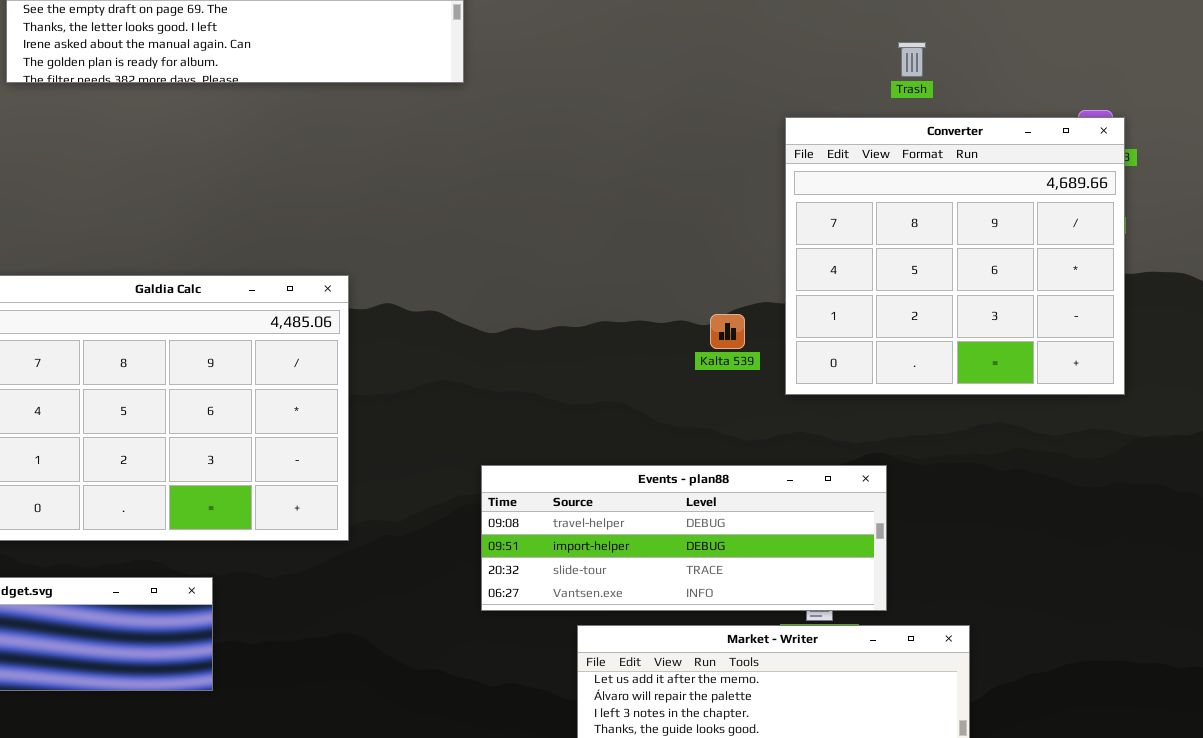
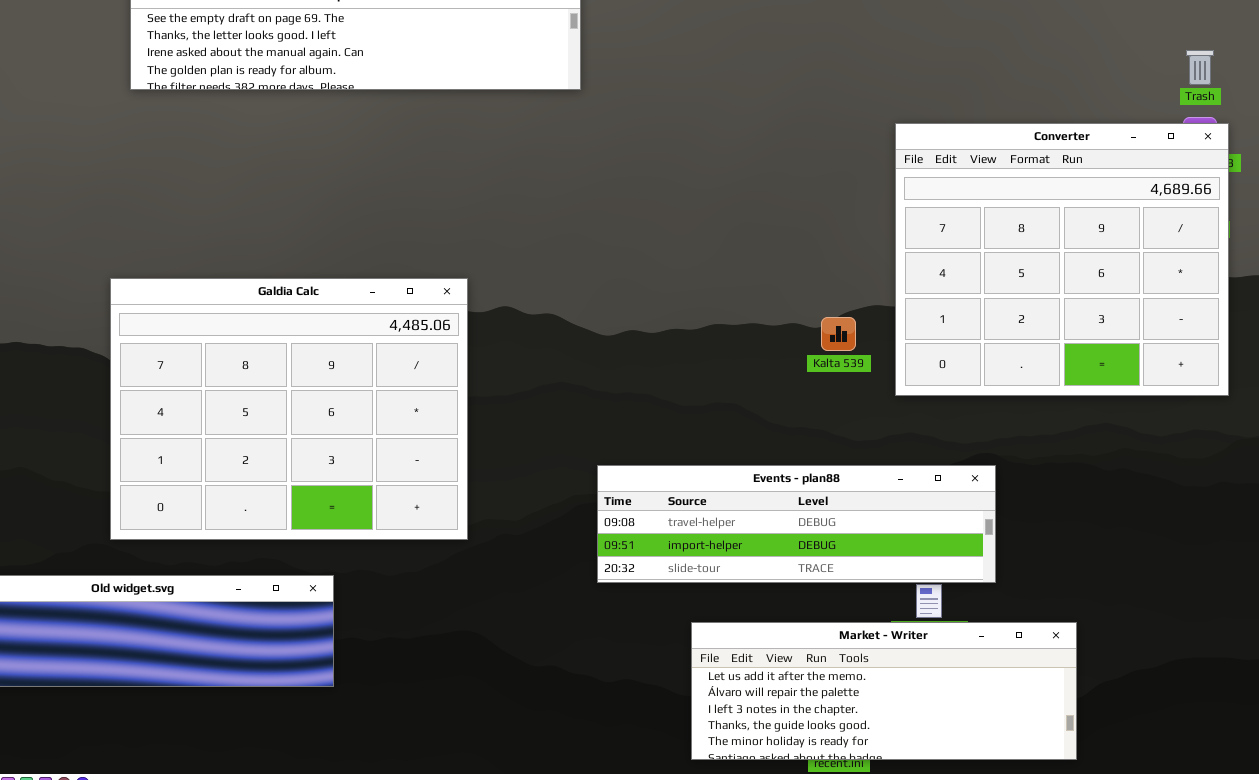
Trash: [898,42,926,77] -> [1186,50,1214,85], moved
Events - plan88: [481,465,887,611] -> [597,465,996,583], resized

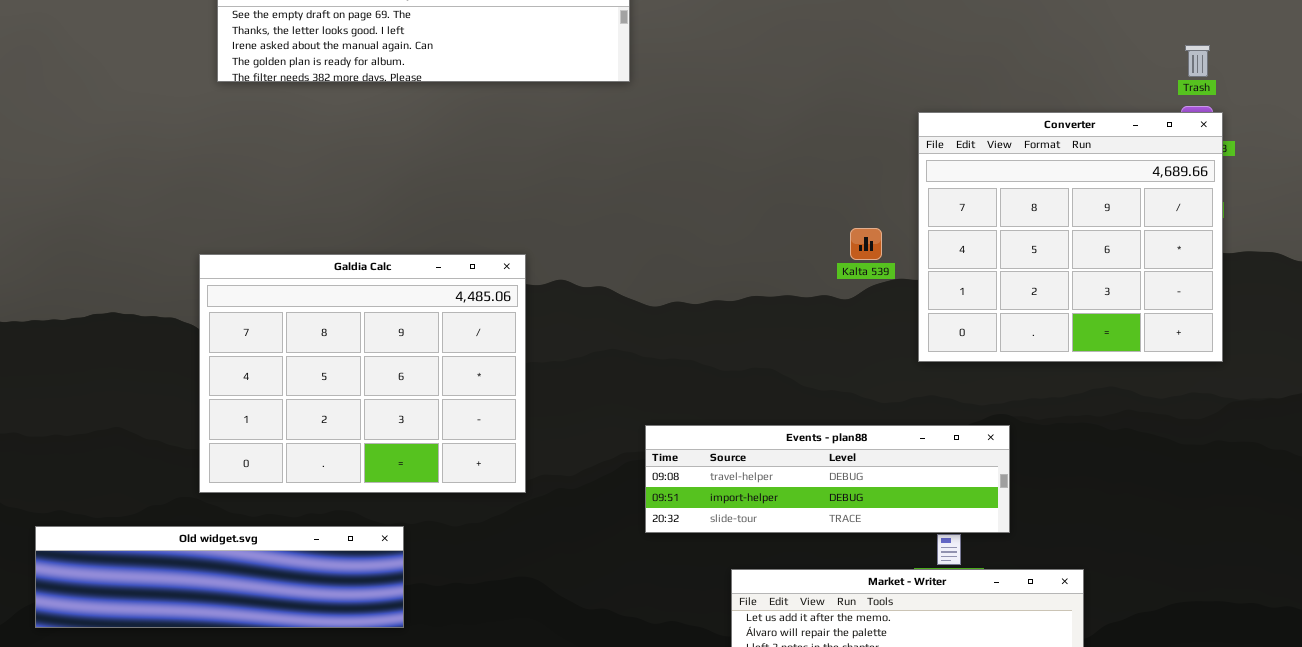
Kalta 539: [821,317,856,351] -> [850,228,882,260], moved

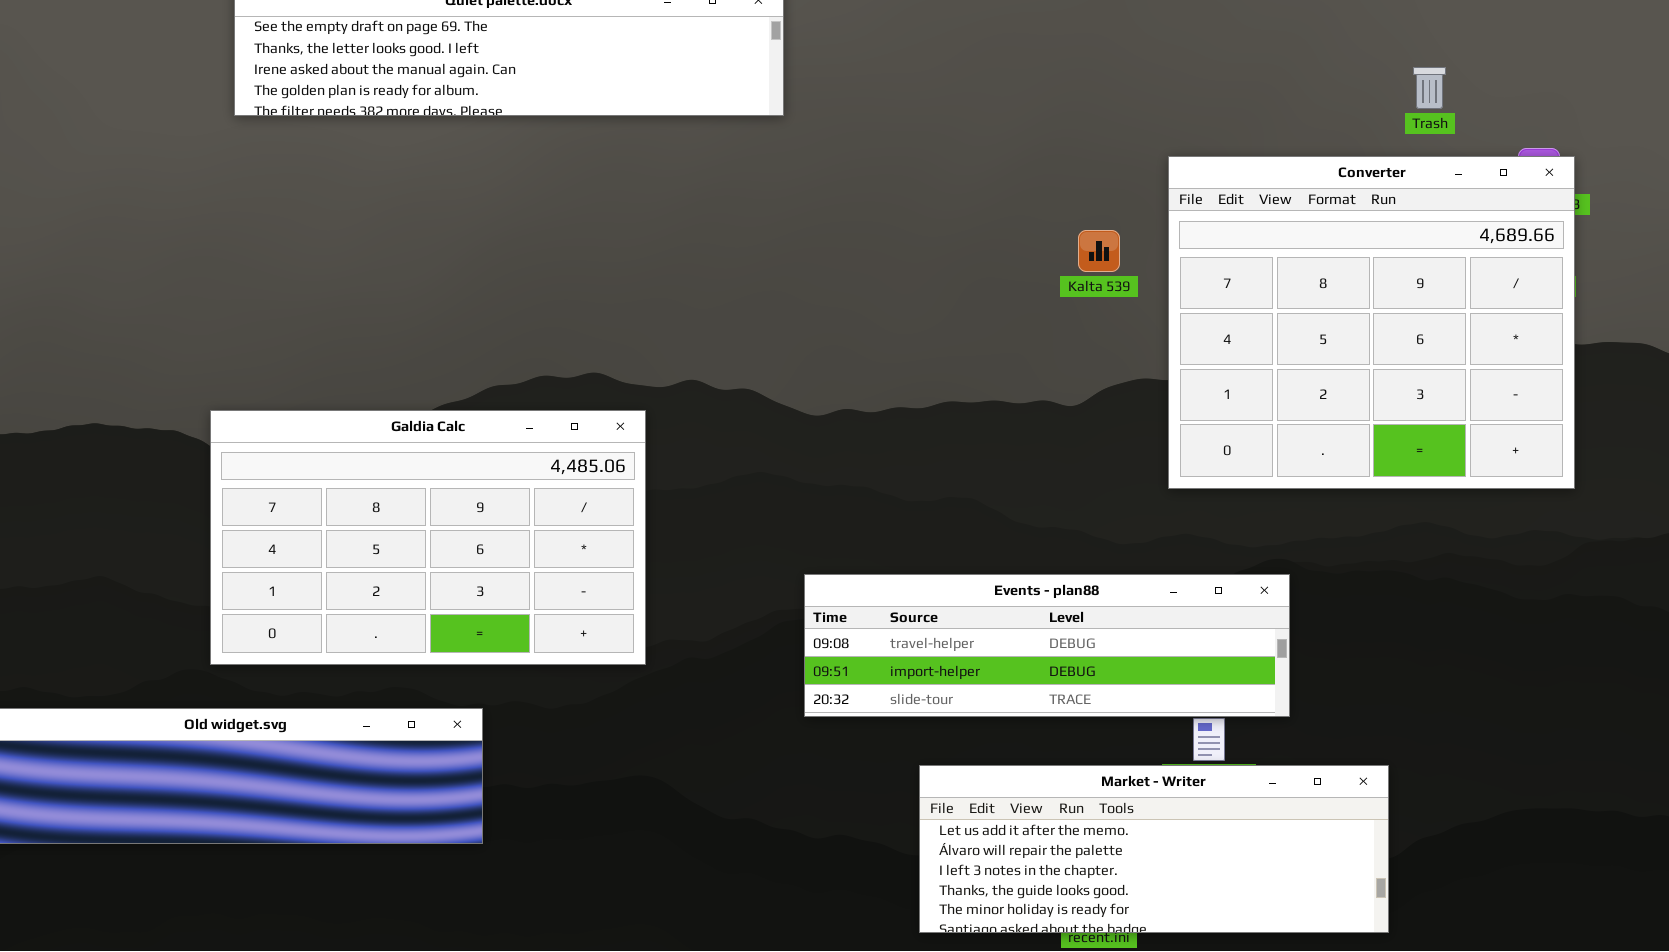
Trash: [1185,45,1210,77] -> [1413,67,1446,109], moved
Kalta 539: [850,228,882,260] -> [1078,230,1120,272], moved
Galdia Calc: [199,254,526,493] -> [210,410,646,665], resized

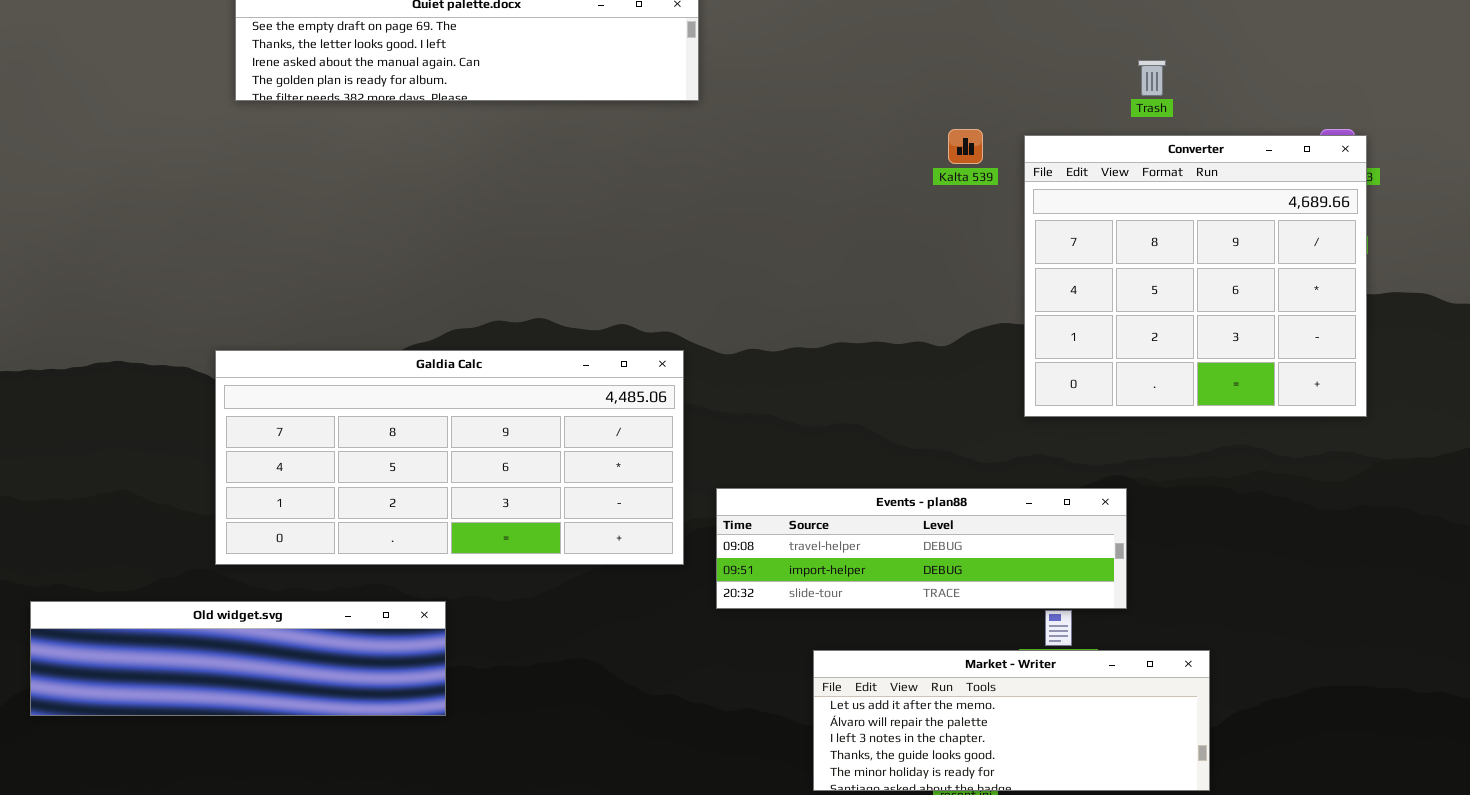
Trash: [1413,67,1446,109] -> [1138,60,1166,96], moved
Kalta 539: [1078,230,1120,272] -> [948,129,983,164], moved
Galdia Calc: [210,410,646,665] -> [215,350,684,565], resized

